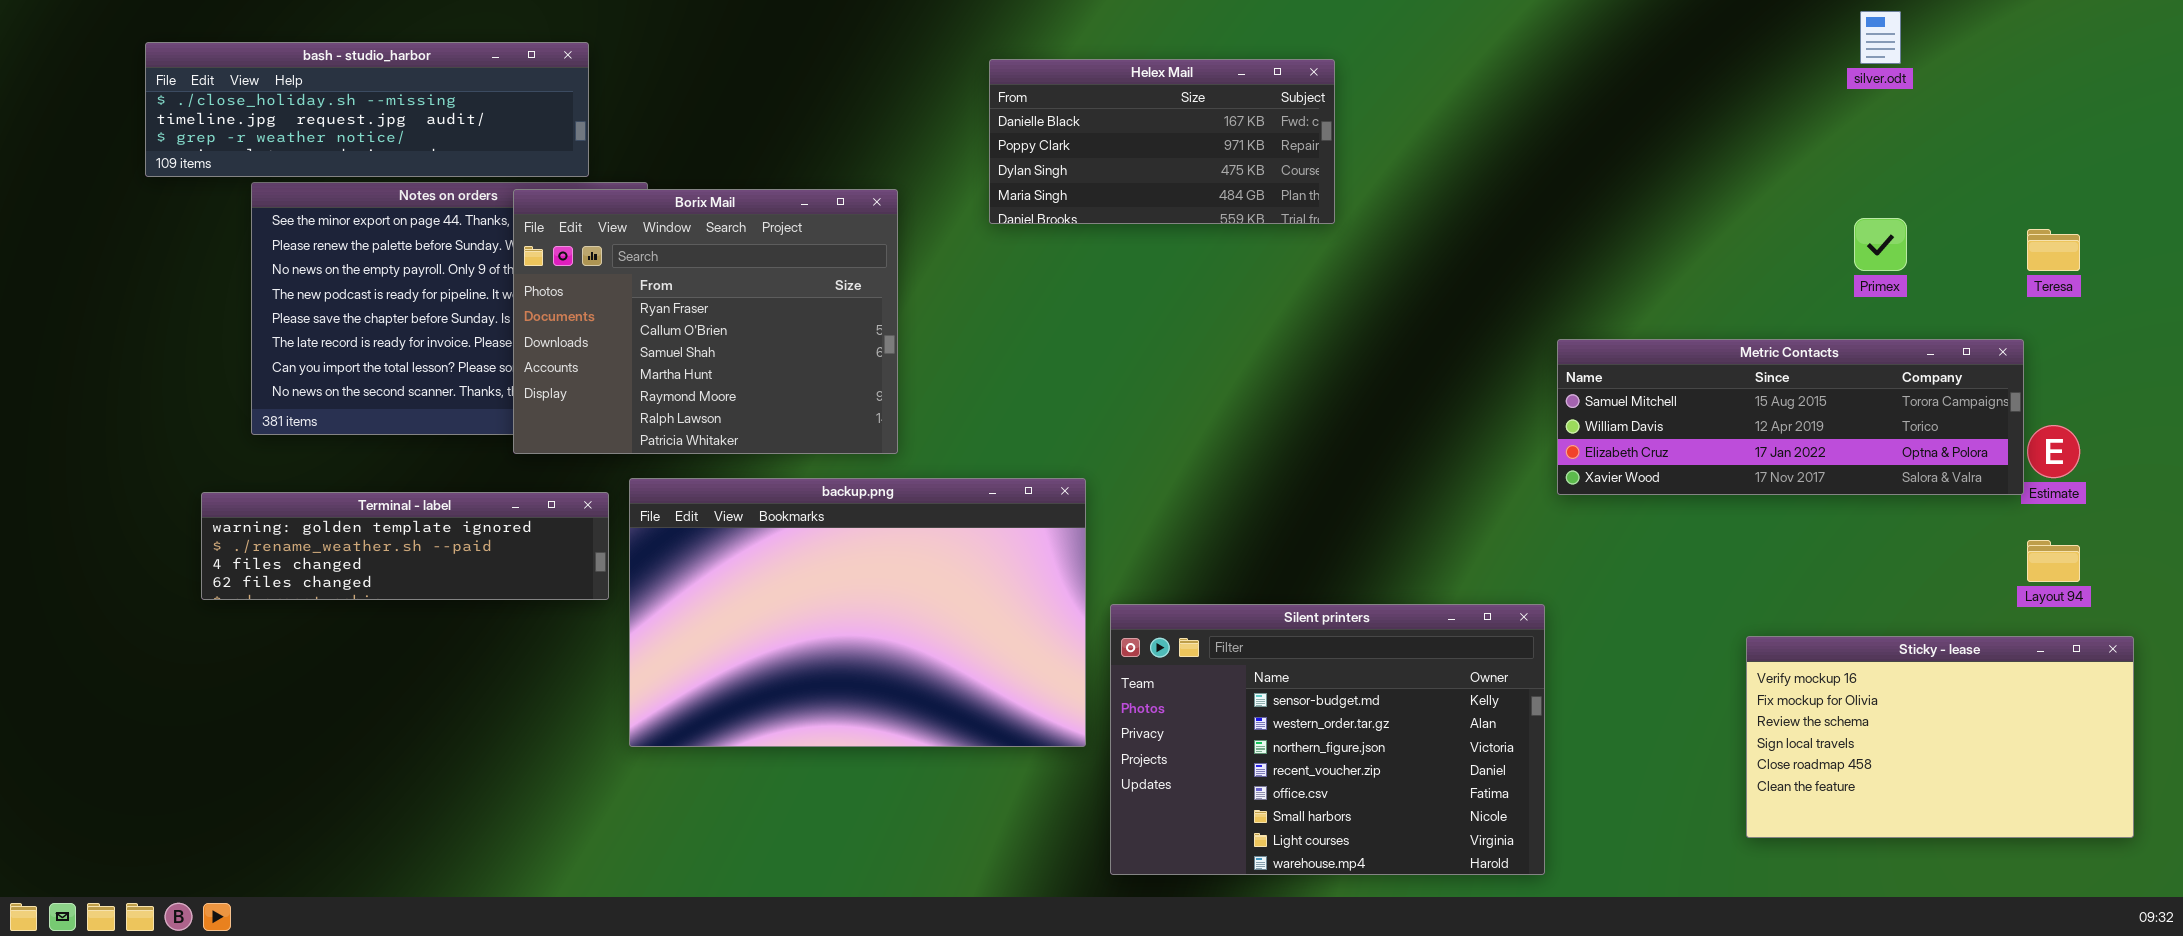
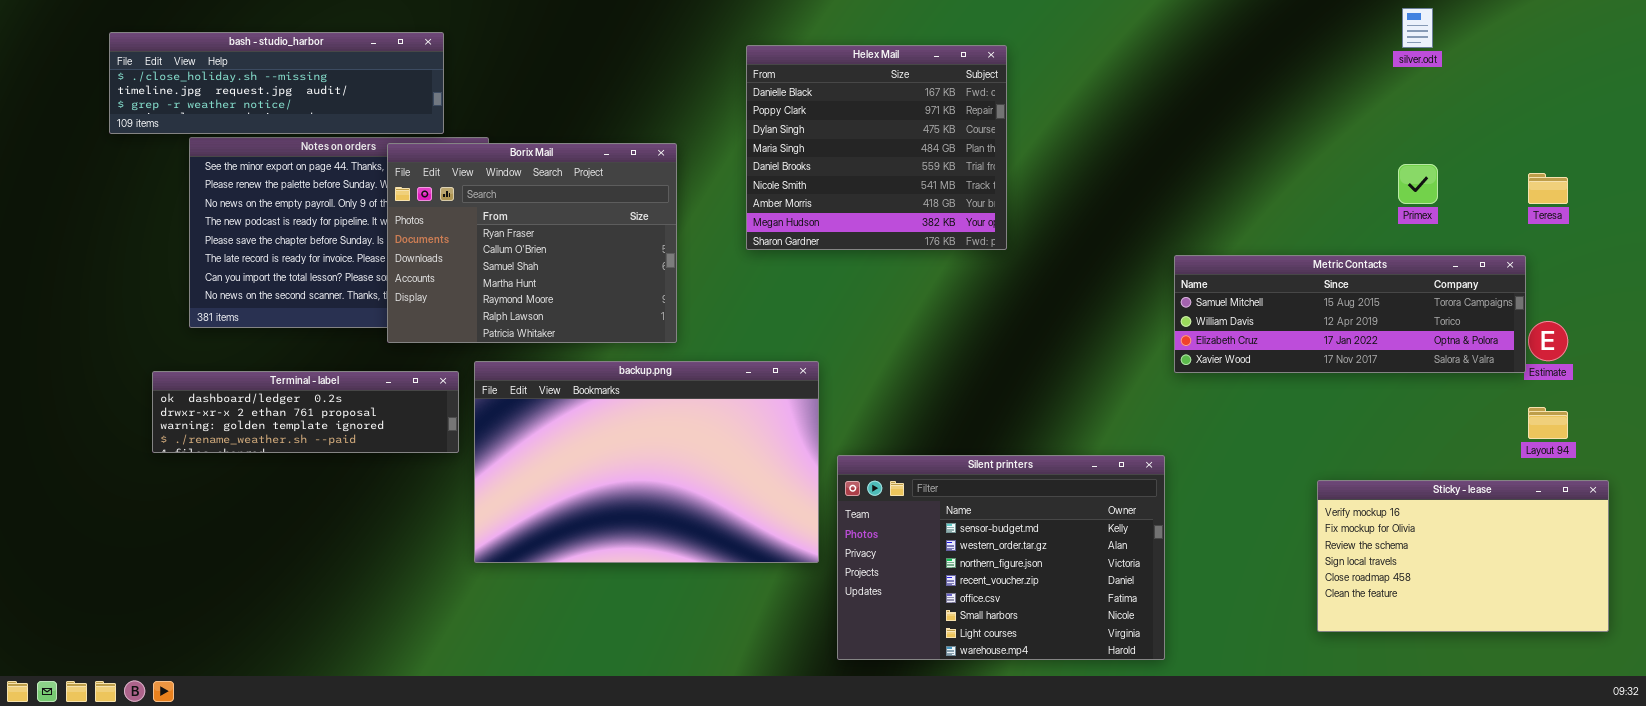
Helex Mail: [989,59,1335,224] -> [746,45,1007,250], resized
Terminal - label: [201,492,609,600] -> [152,371,459,453], scrolled up 2 rows

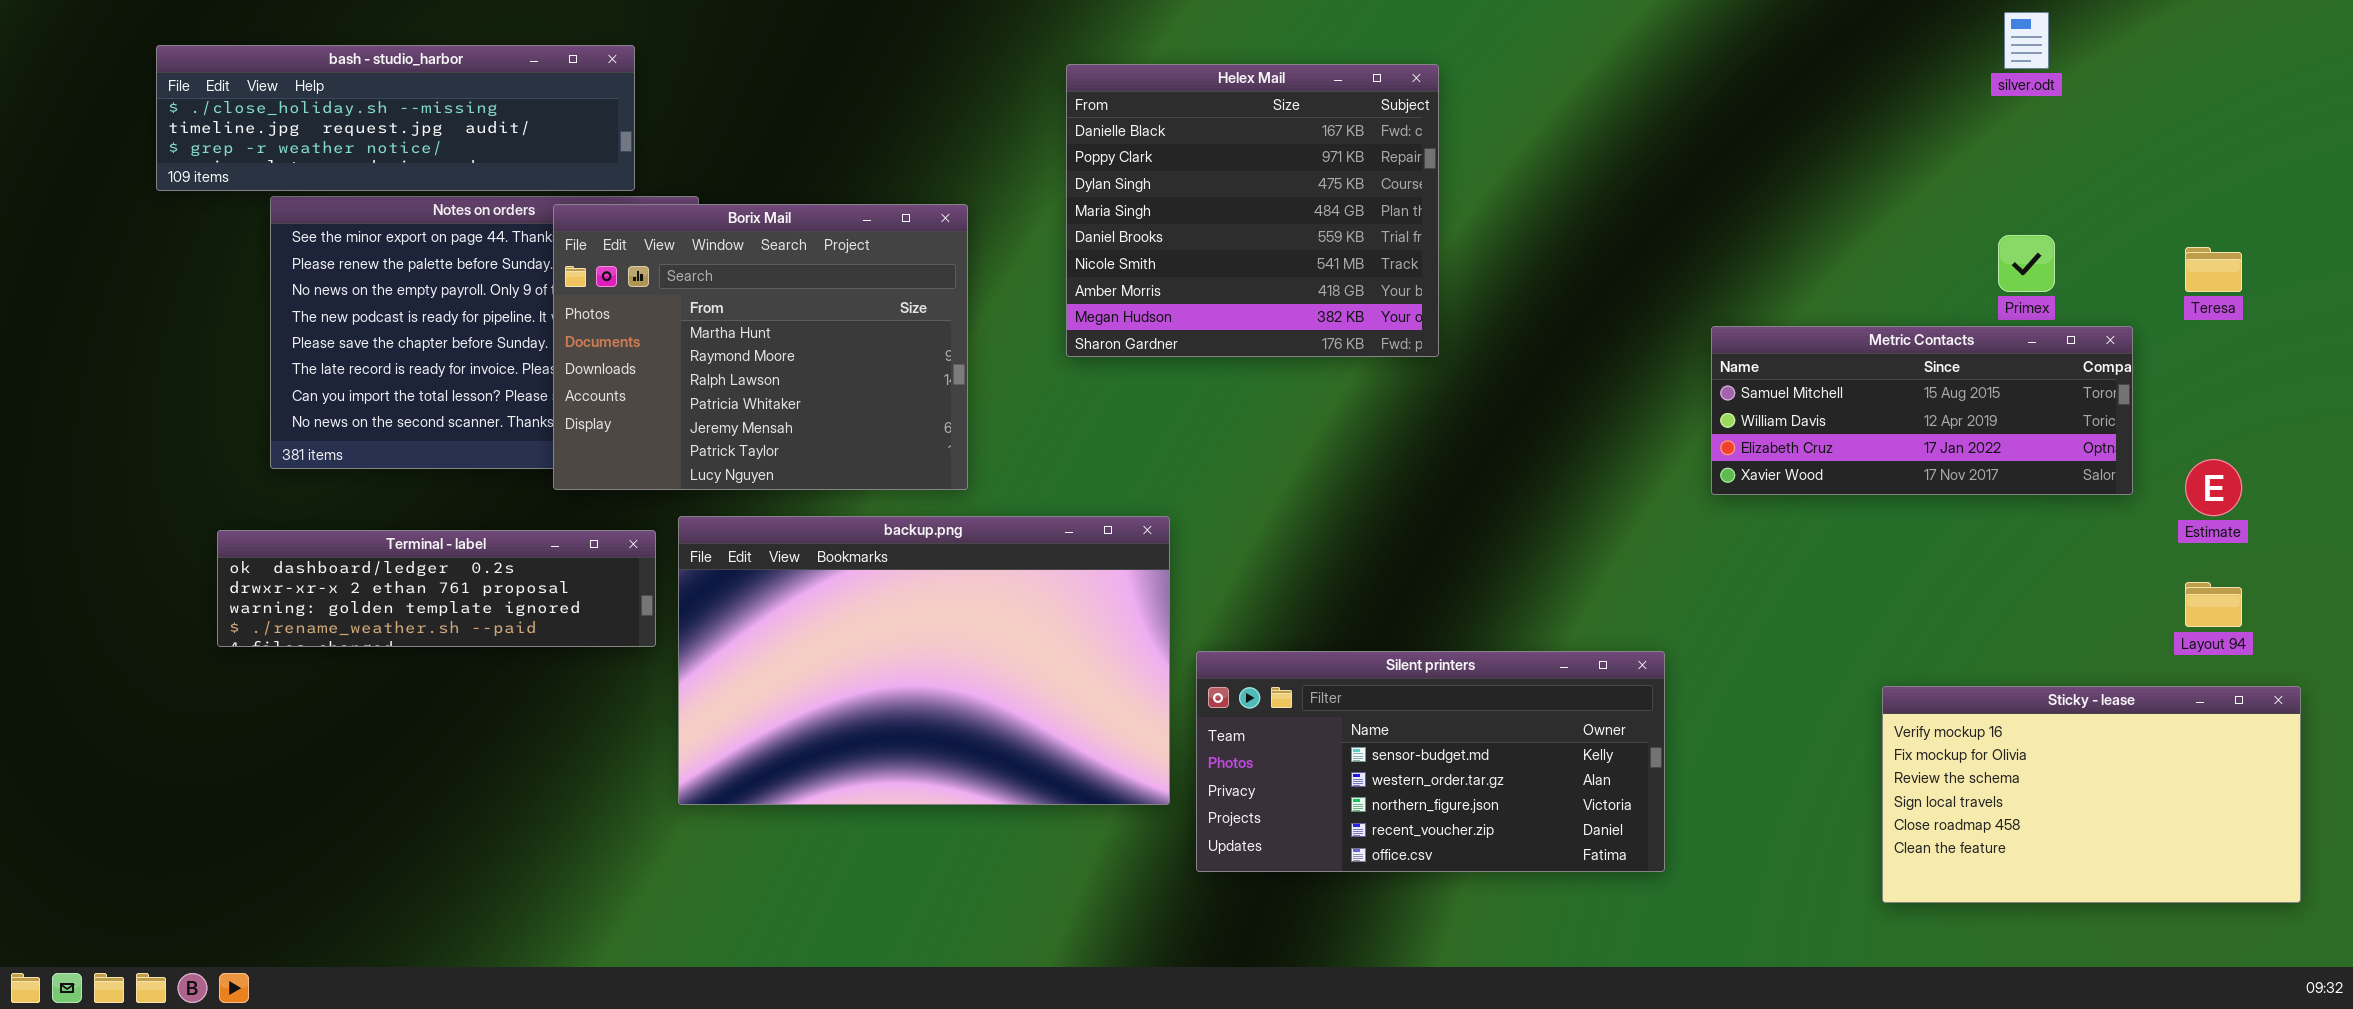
Borix Mail: [387,143,677,343] -> [553,204,968,490], scrolled down 3 rows
Metric Contacts: [1174,255,1526,373] -> [1711,326,2133,495], moved, resized
Silent printers: [837,455,1165,660] -> [1196,651,1665,872], resized

